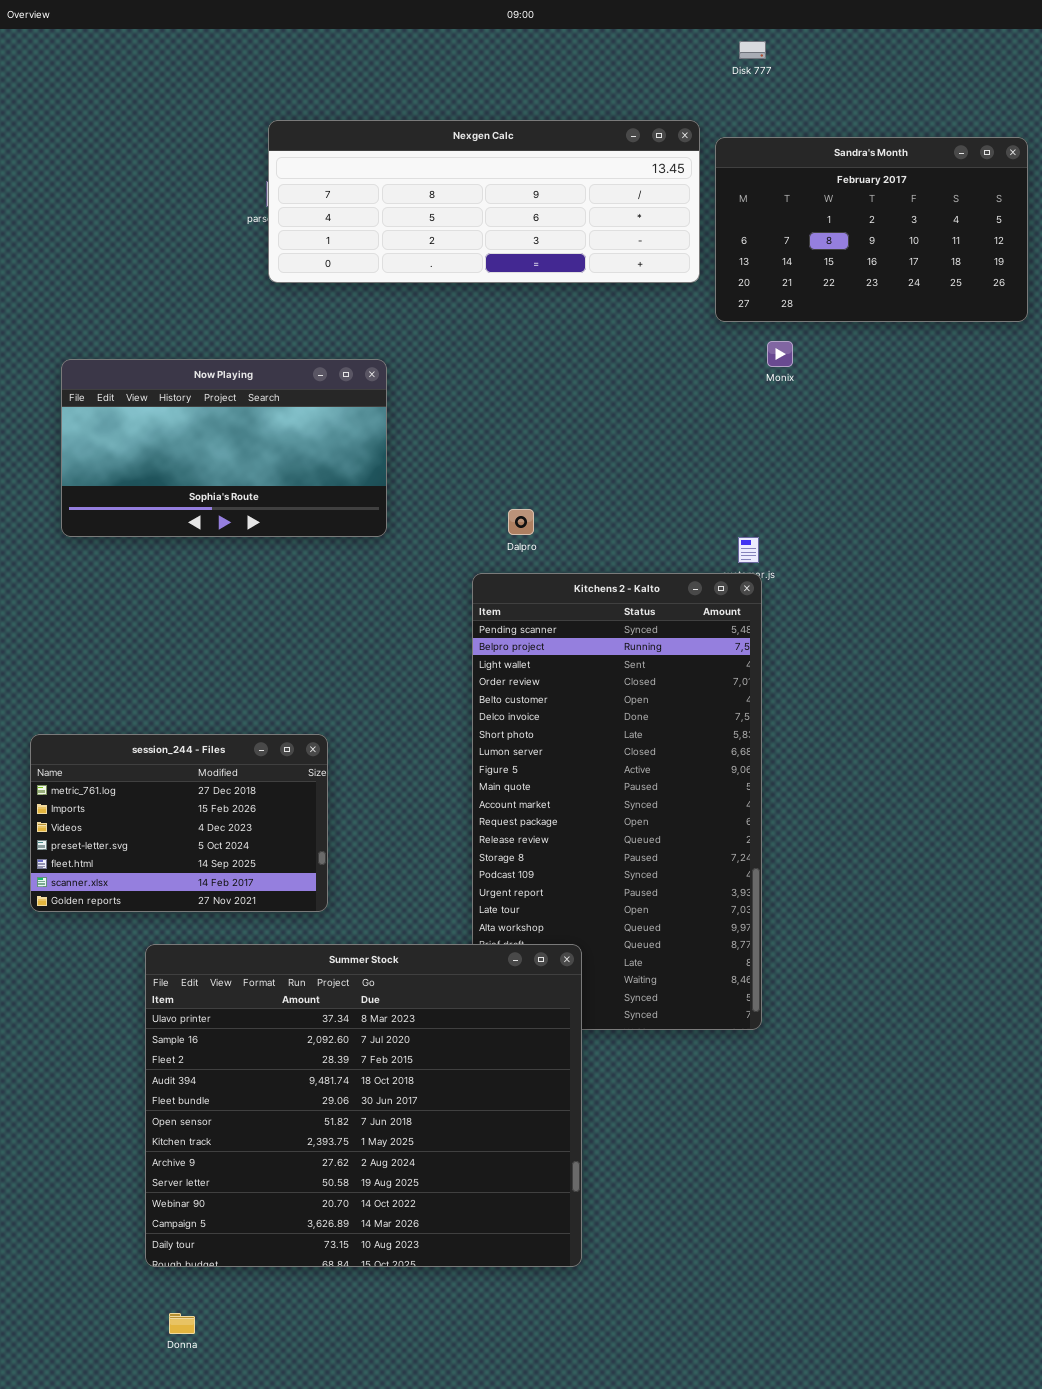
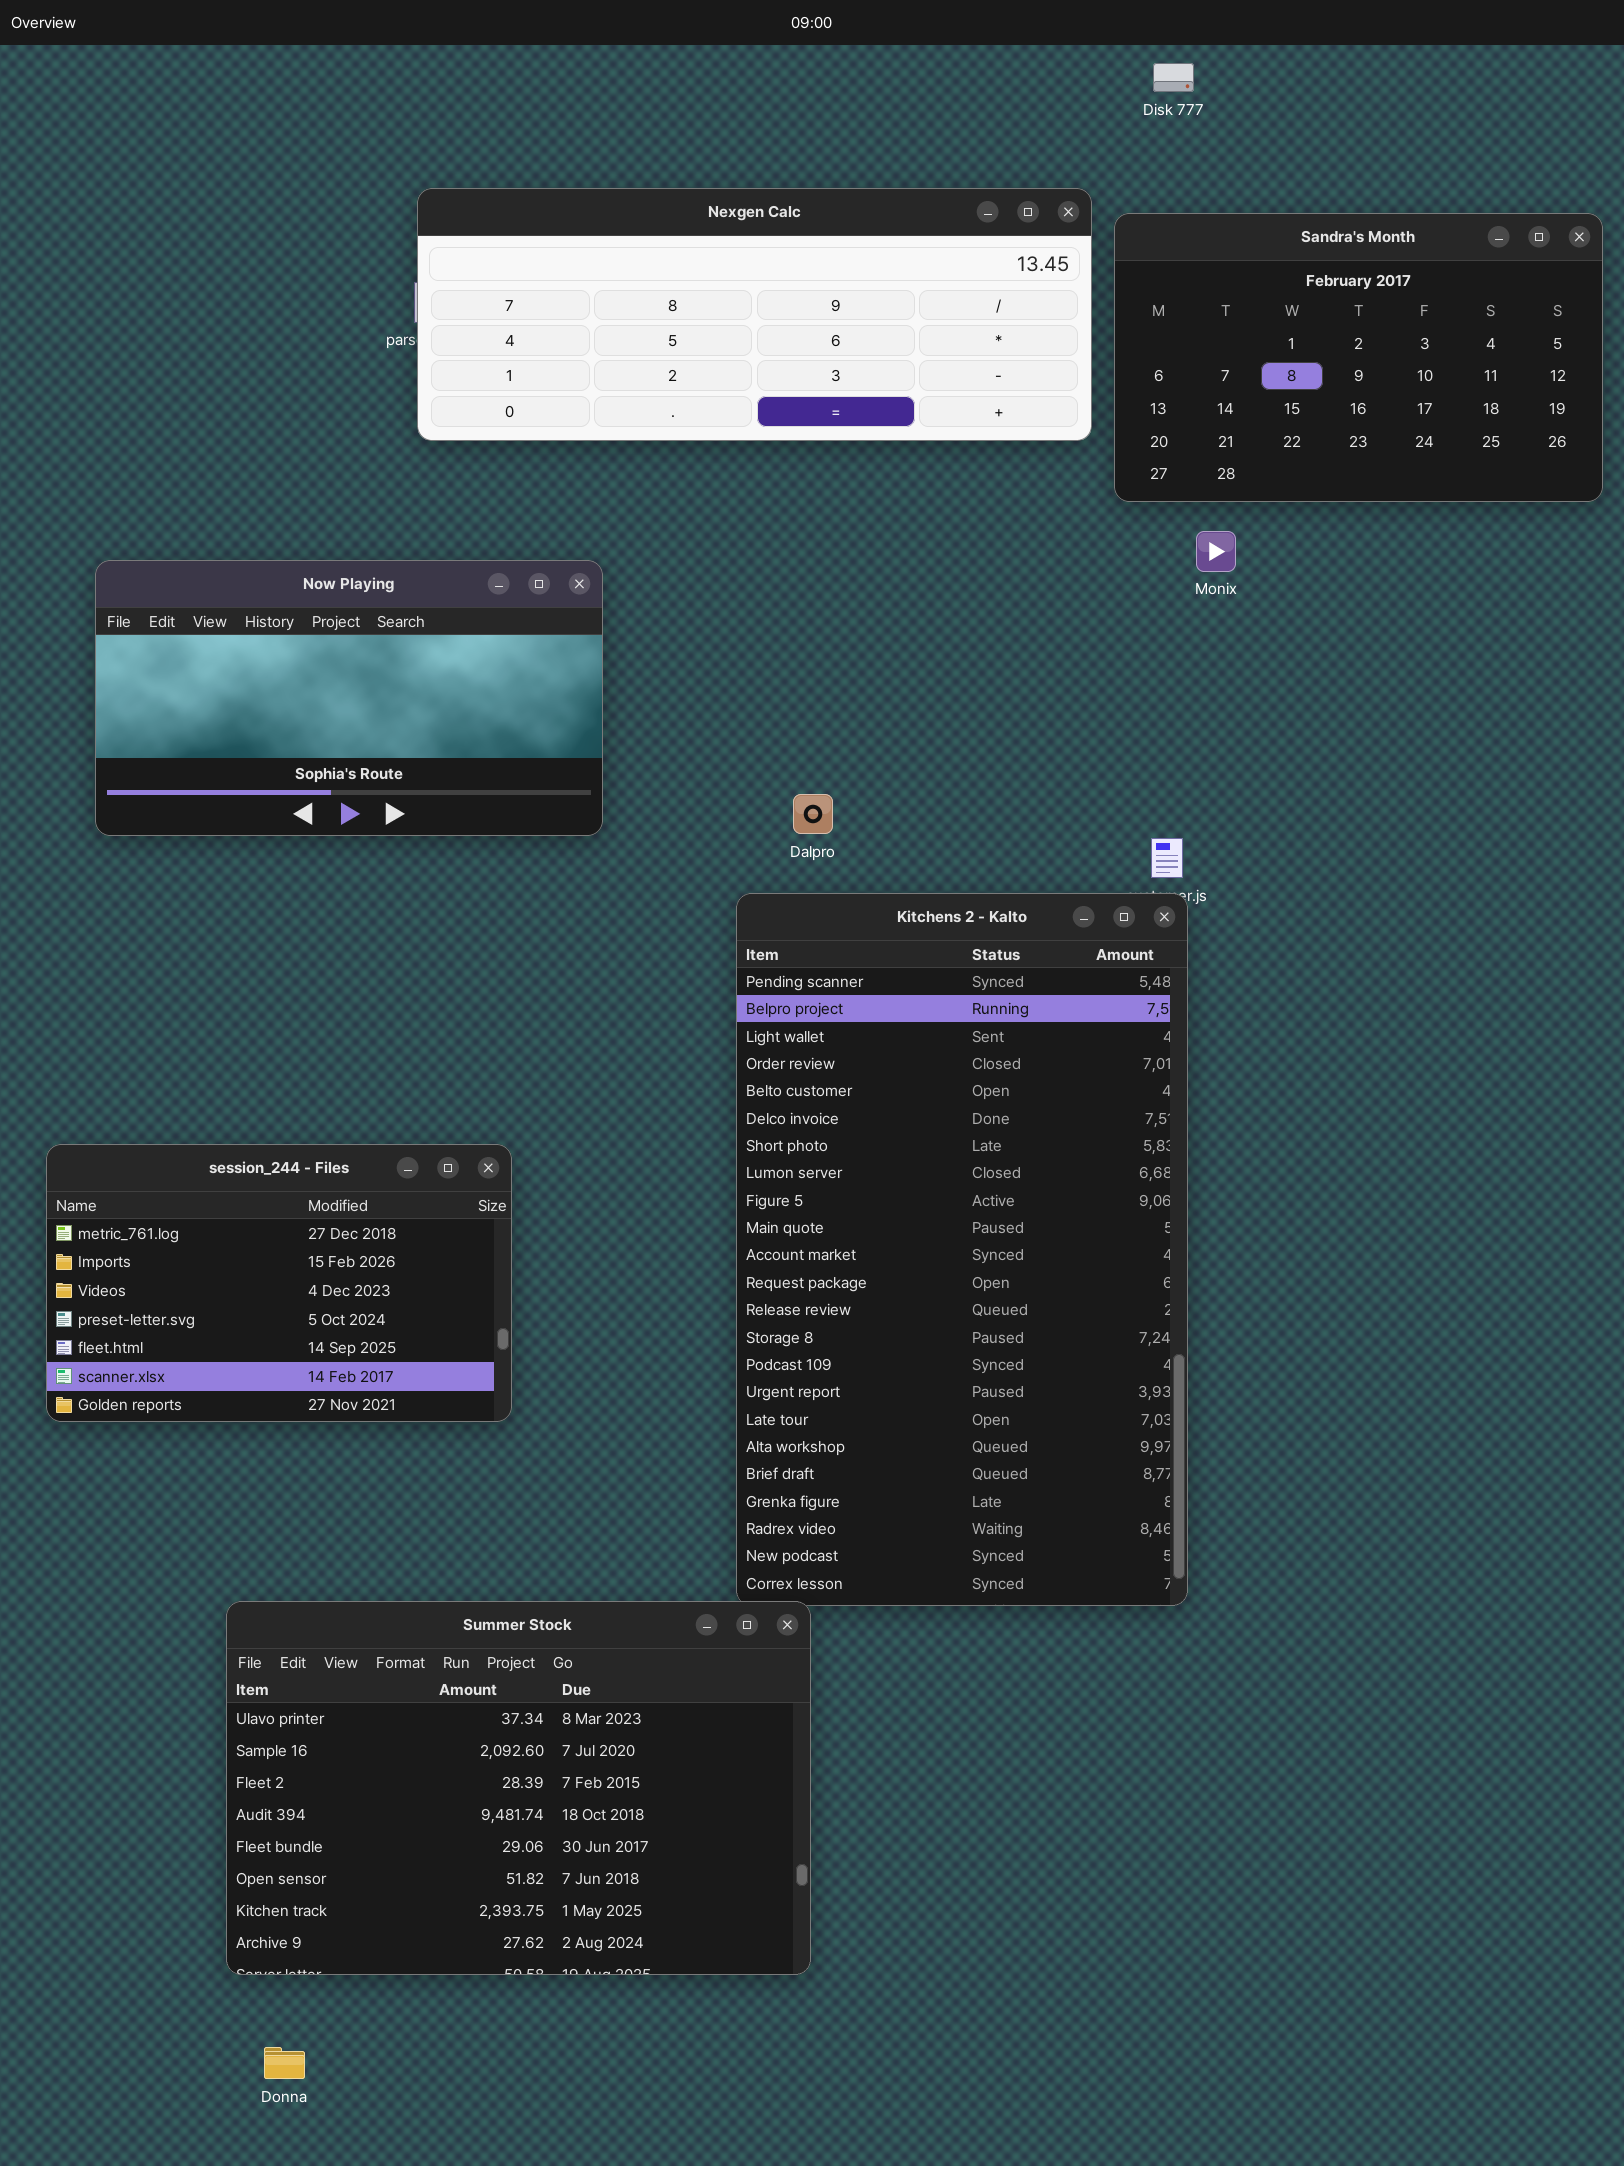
Summer Stock: [145,944,582,1267] -> [226,1601,811,1975], resized

